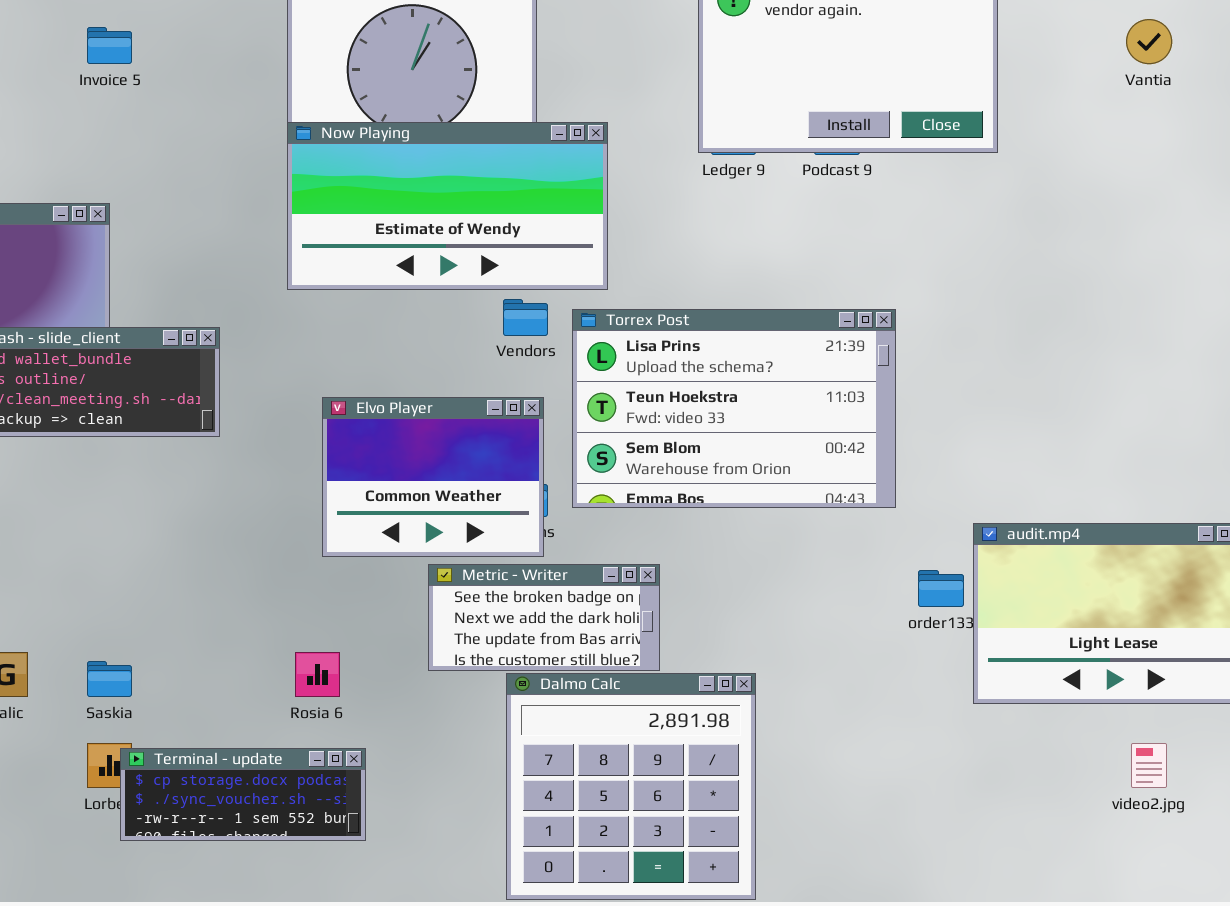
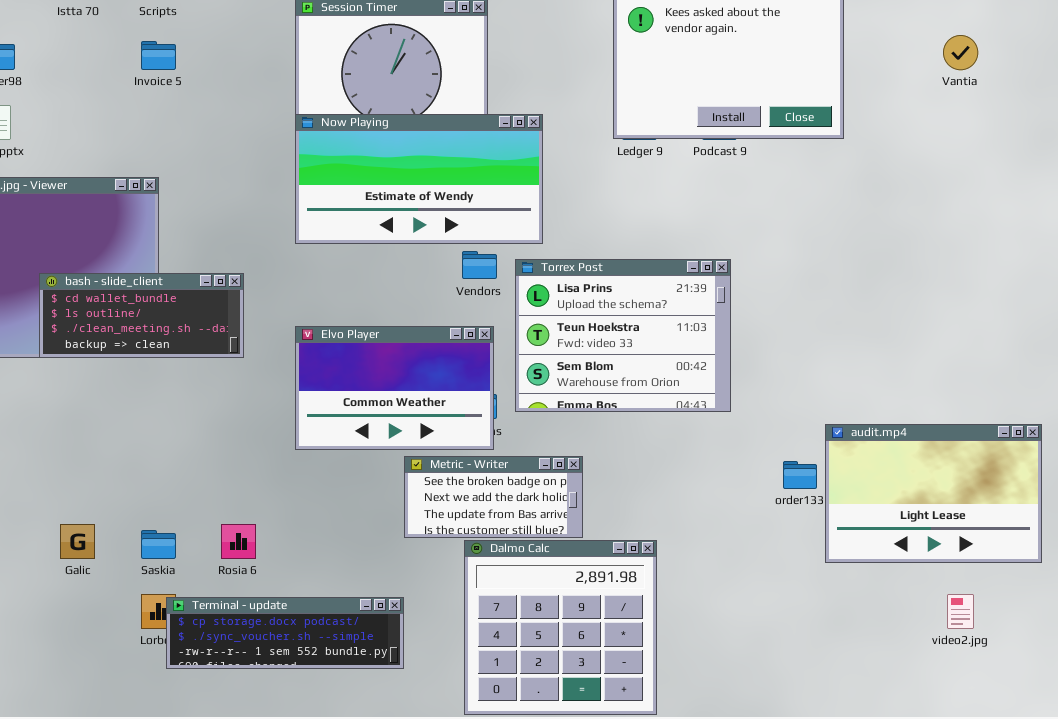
Torrex Post: [572,309,896,508] -> [515,259,731,412], resized
Elvo Player: [322,397,544,557] -> [295,326,494,450], resized
Rosia 6: [295,652,340,697] -> [221,524,256,559], moved
Terminal - update: [120,748,366,841] -> [166,597,404,669], resized

